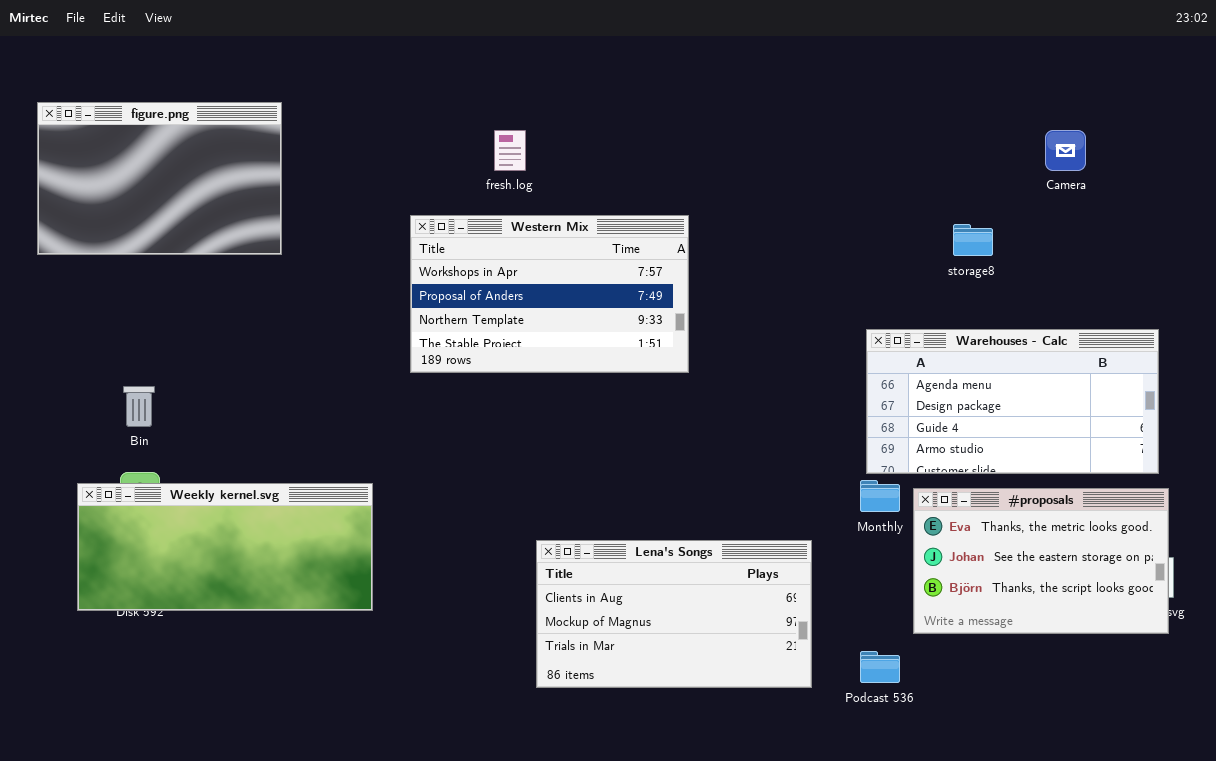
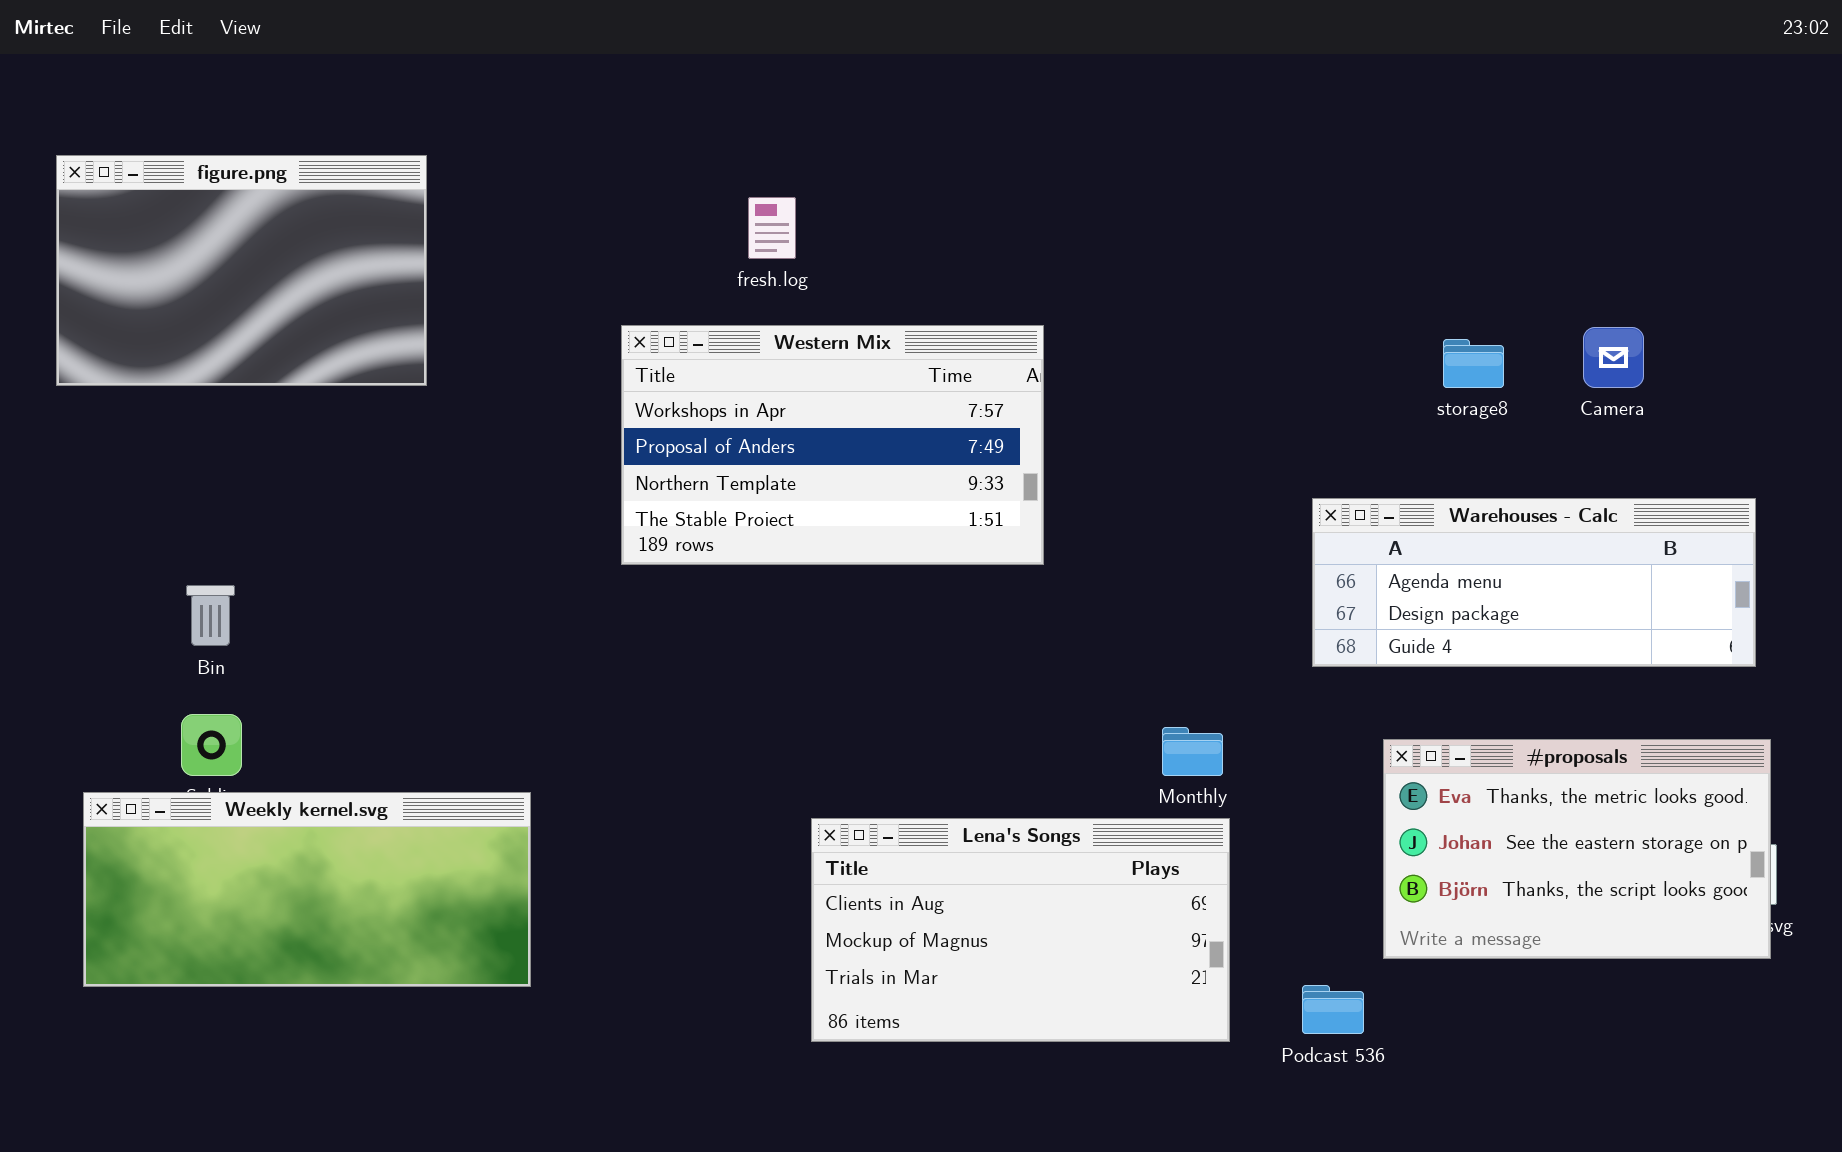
Camera: [1045,130,1086,171] -> [1583,327,1644,388], moved
Warehouses - Calc: [866,329,1159,474] -> [1312,498,1756,667], resized
Monthly: [860,480,900,512] -> [1162,727,1223,776], moved
Weekly kernel.svg: [77,483,373,611] -> [83,792,531,987], moved

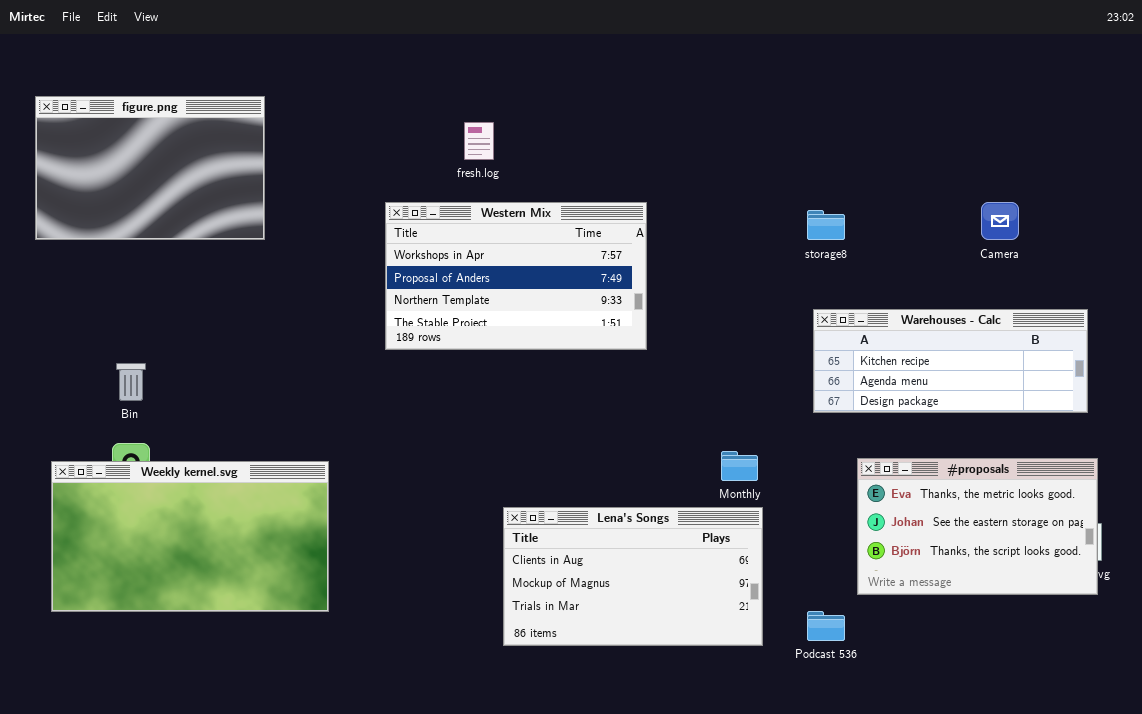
storage8: [1443,339,1504,388] -> [807,210,845,240], moved
Warehouses - Calc: [1312,498,1756,667] -> [813,309,1088,413], scrolled up 1 row
Weekly kernel.svg: [83,792,531,987] -> [51,461,329,612], resized

